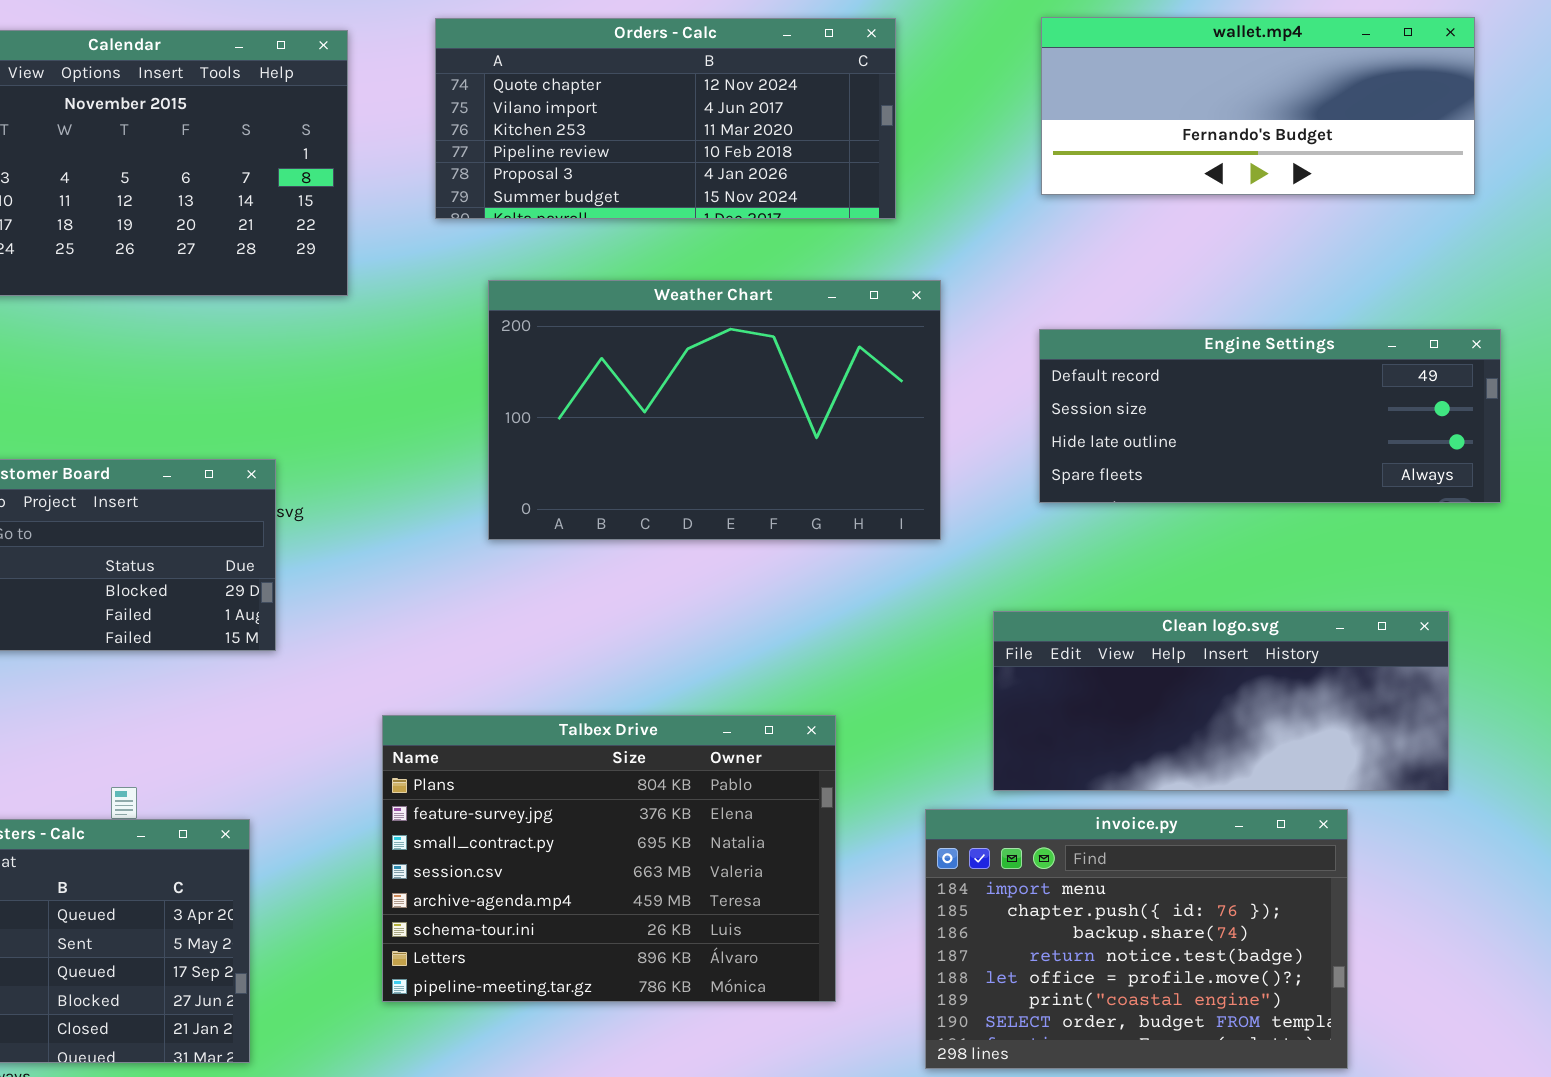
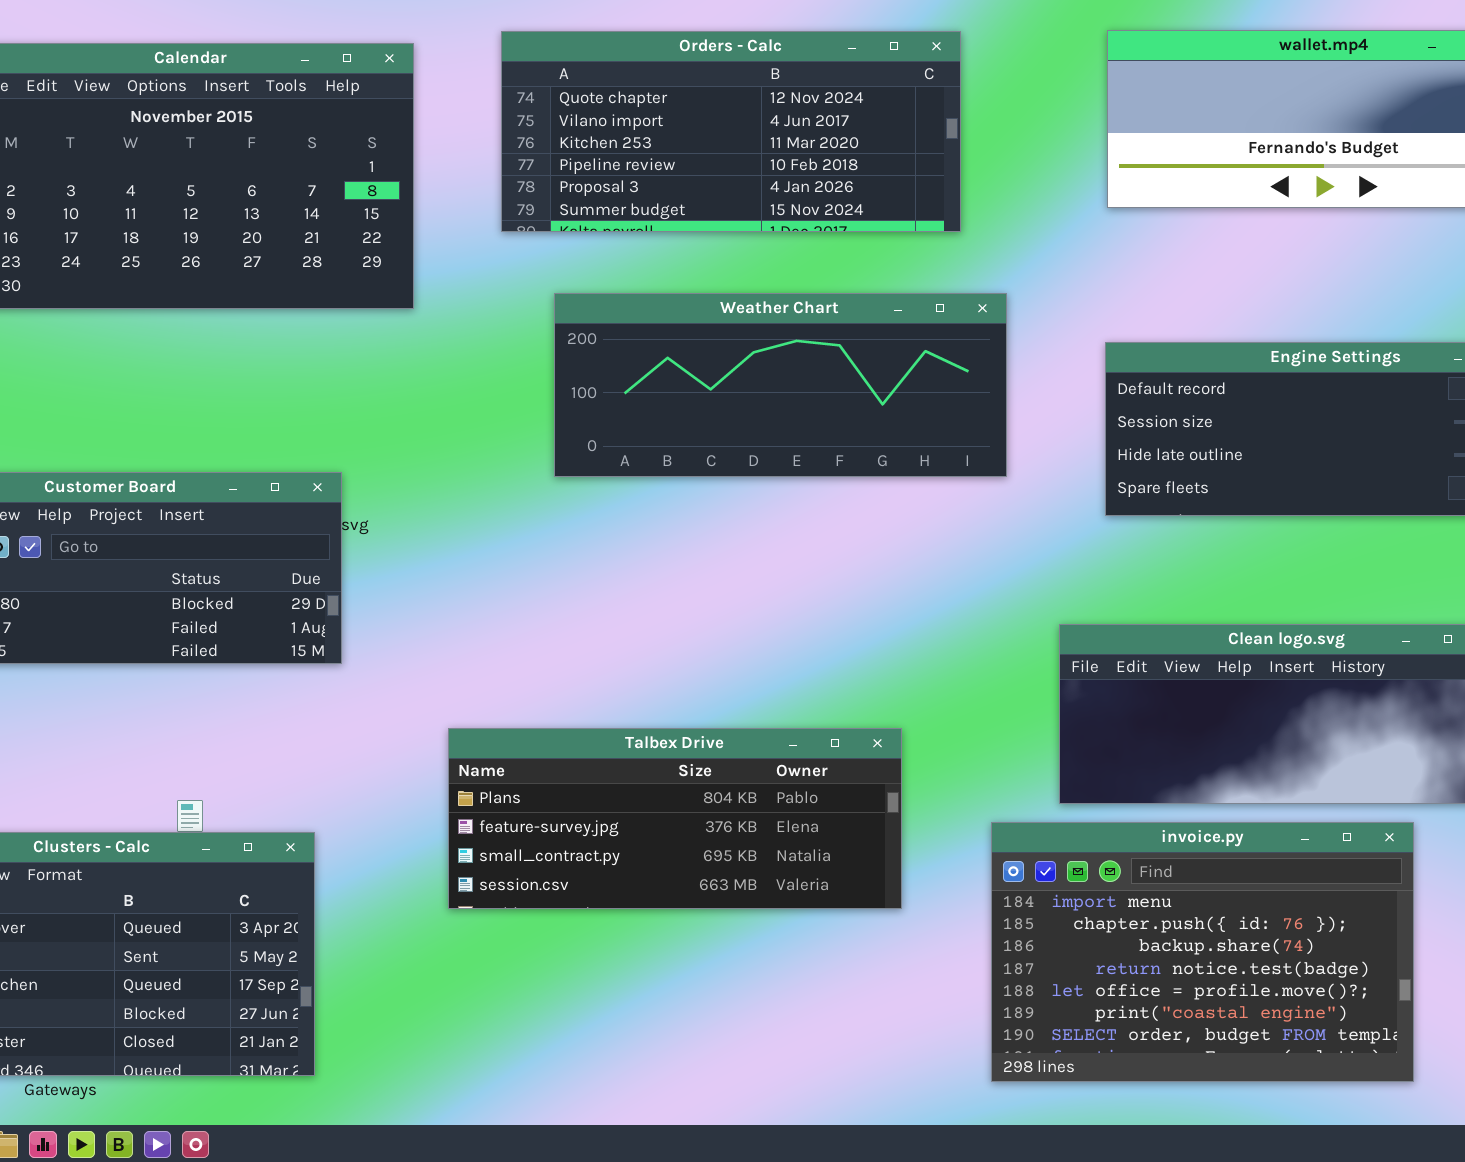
Weather Chart: [488,280,941,540] -> [554,293,1007,477], resized
Talbex Drive: [382,715,836,1002] -> [448,728,902,909], resized

